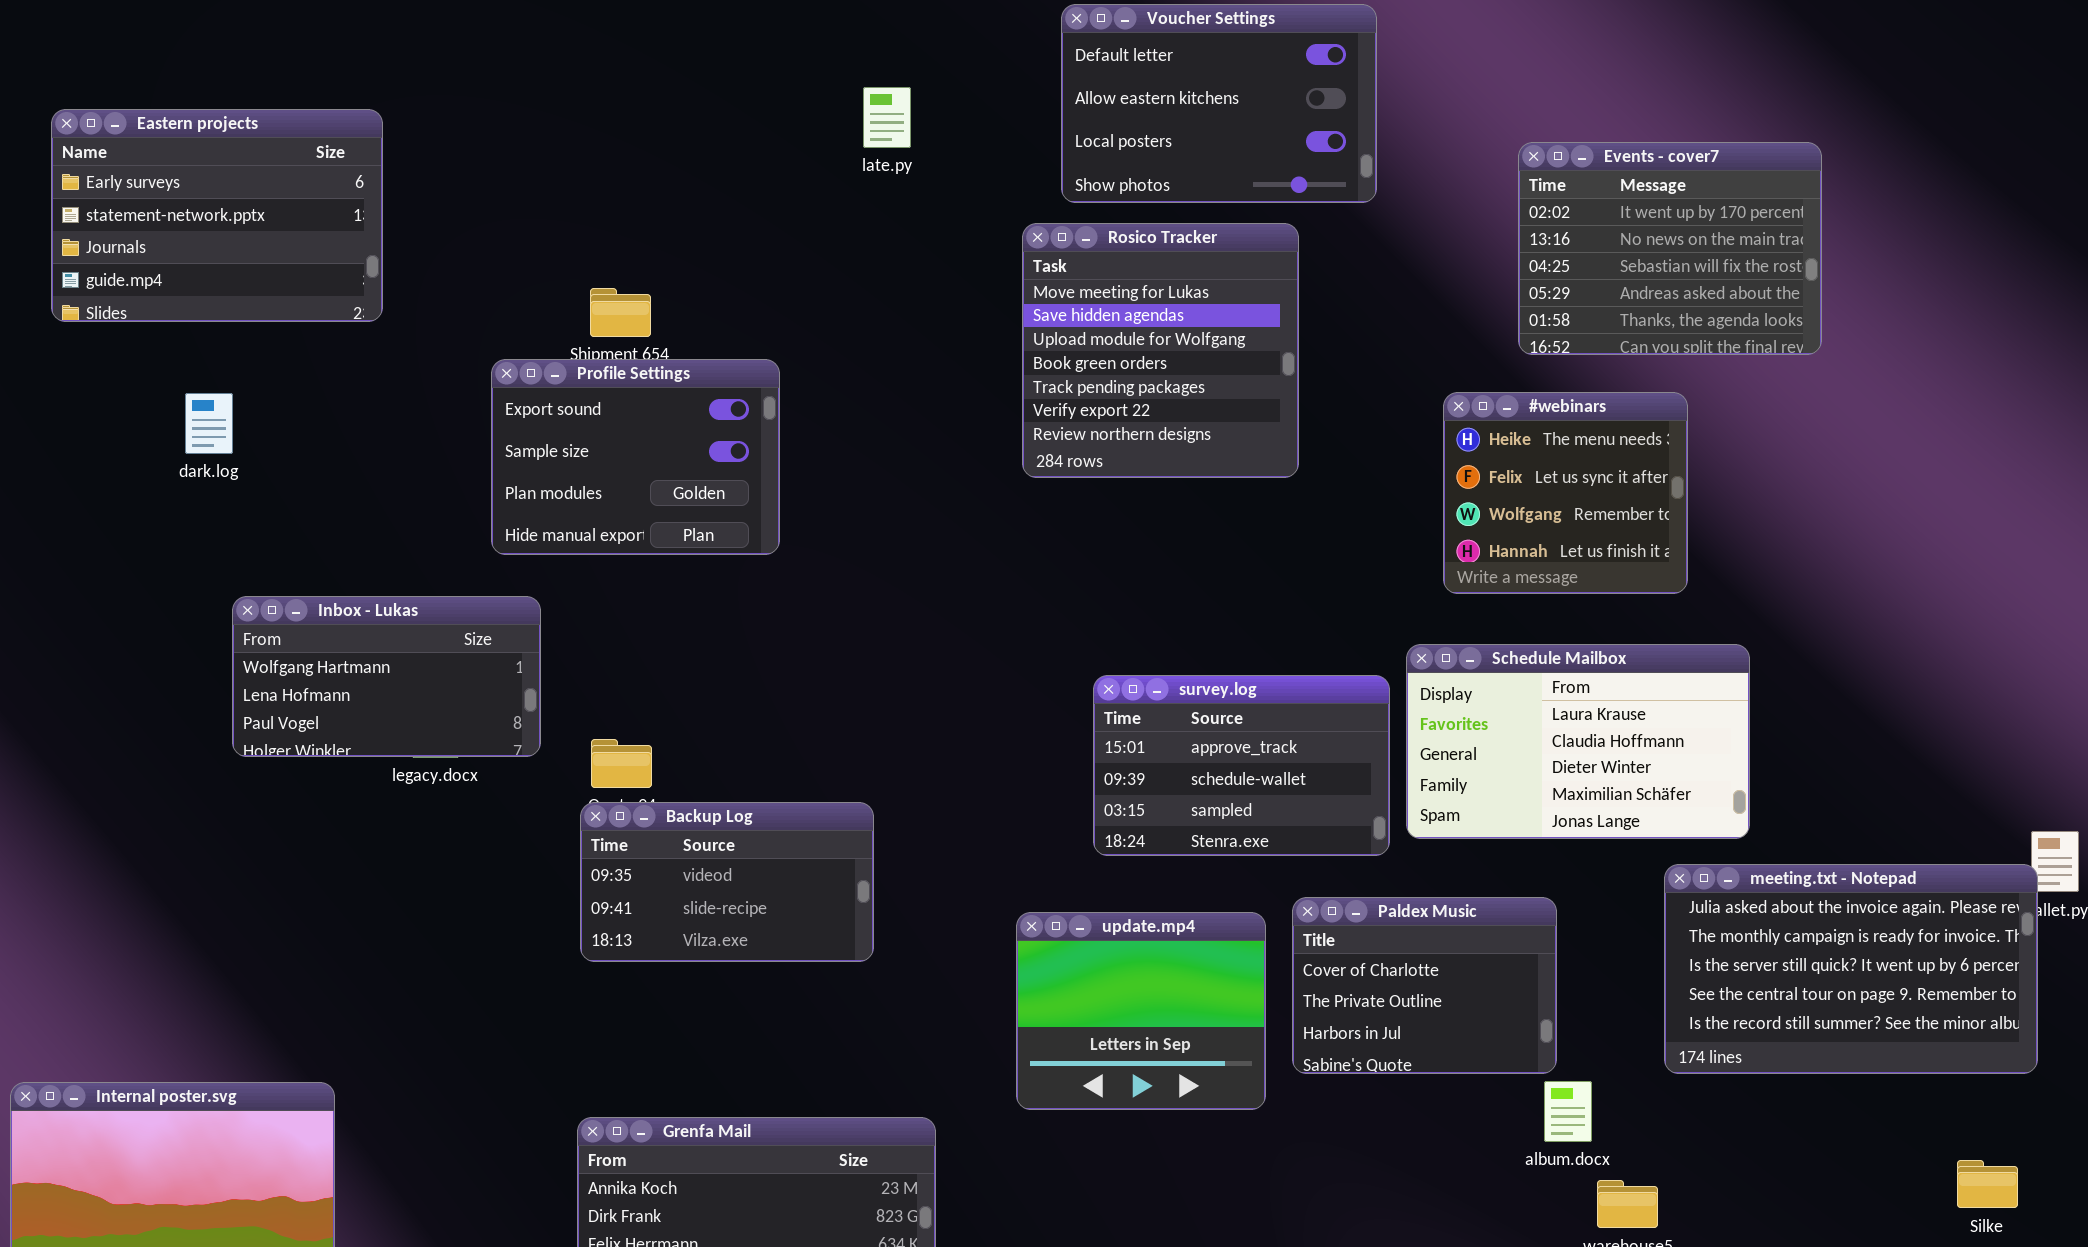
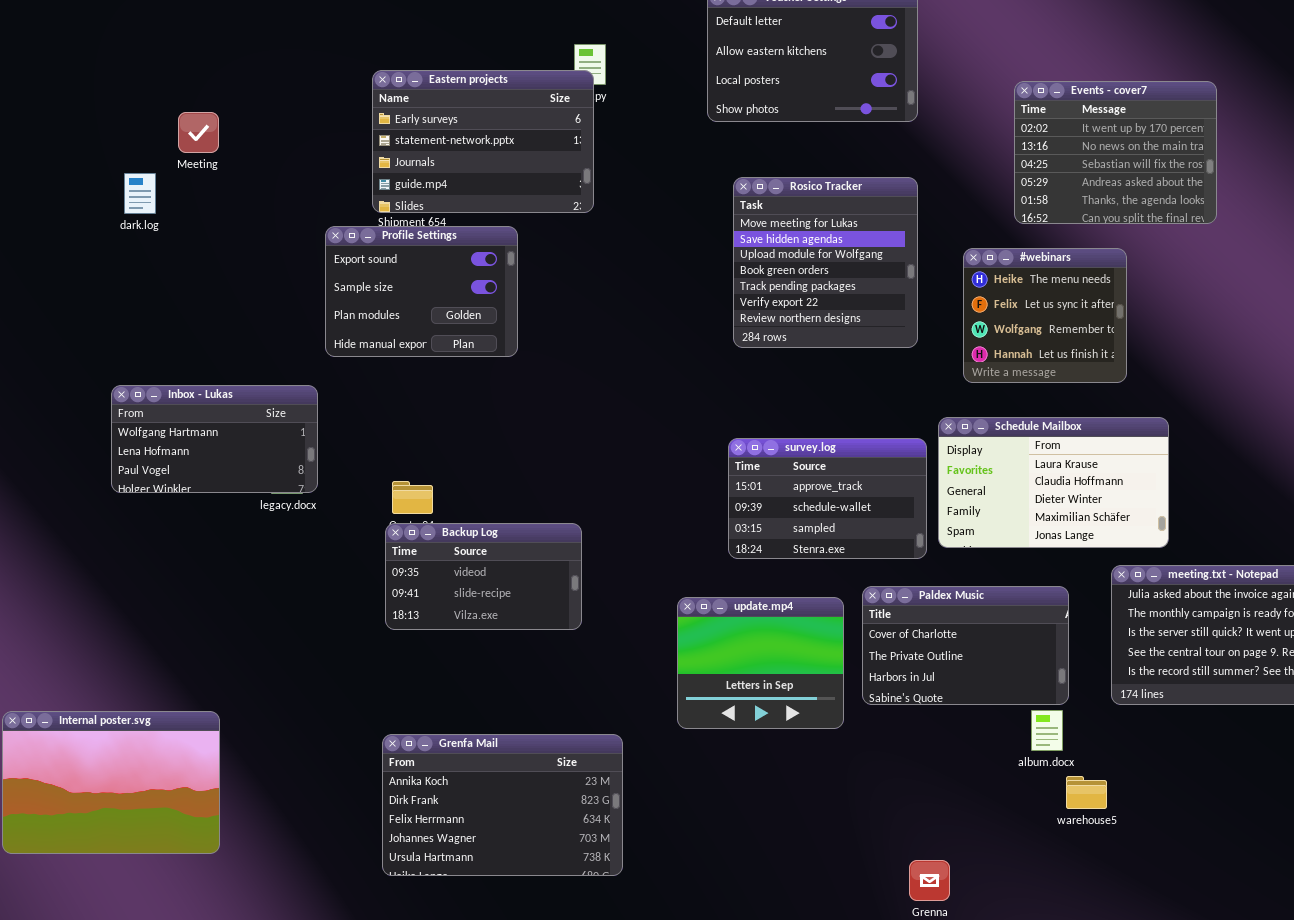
Eastern projects: [51,109,383,322] -> [372,70,594,213], moved
Rosico Tracker: [1022,223,1299,478] -> [733,177,918,348], moved
dark.log: [185,393,233,454] -> [124,173,156,214], moved
Inbox - Lukas: [232,596,541,757] -> [111,385,318,493], moved
Paldex Music: [1292,897,1557,1074] -> [862,586,1069,705], resized

